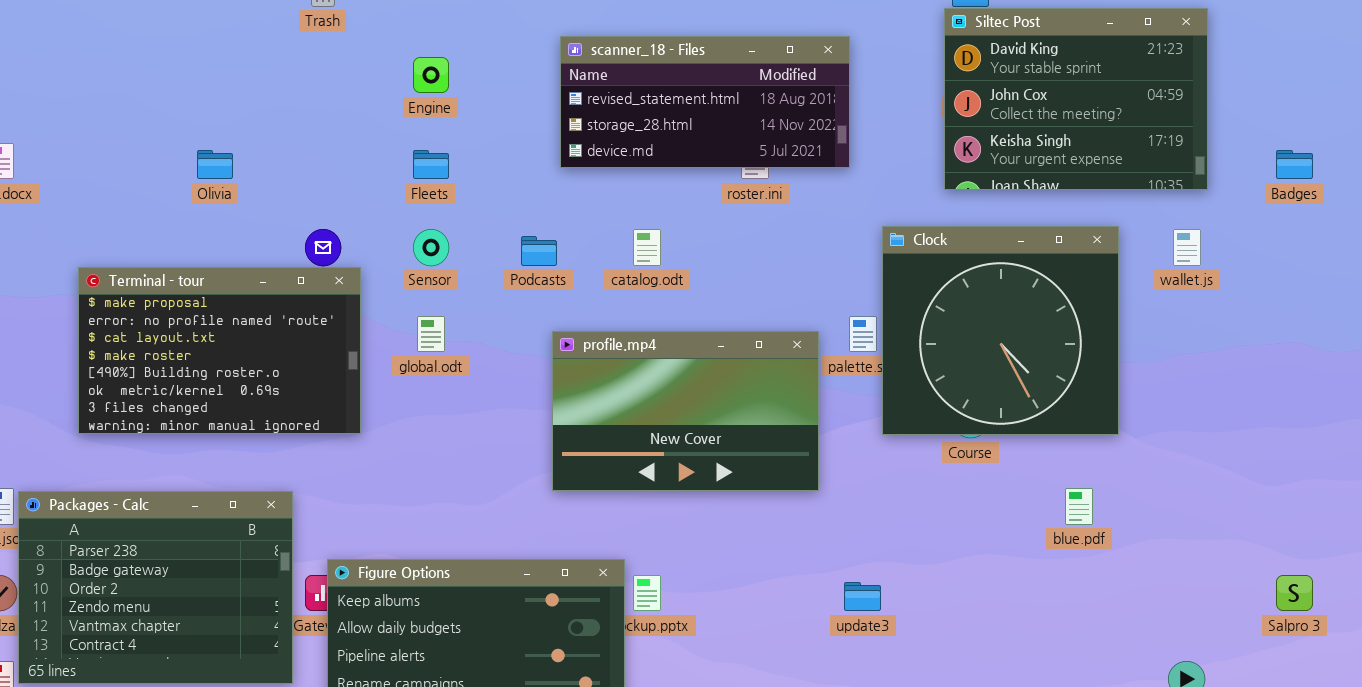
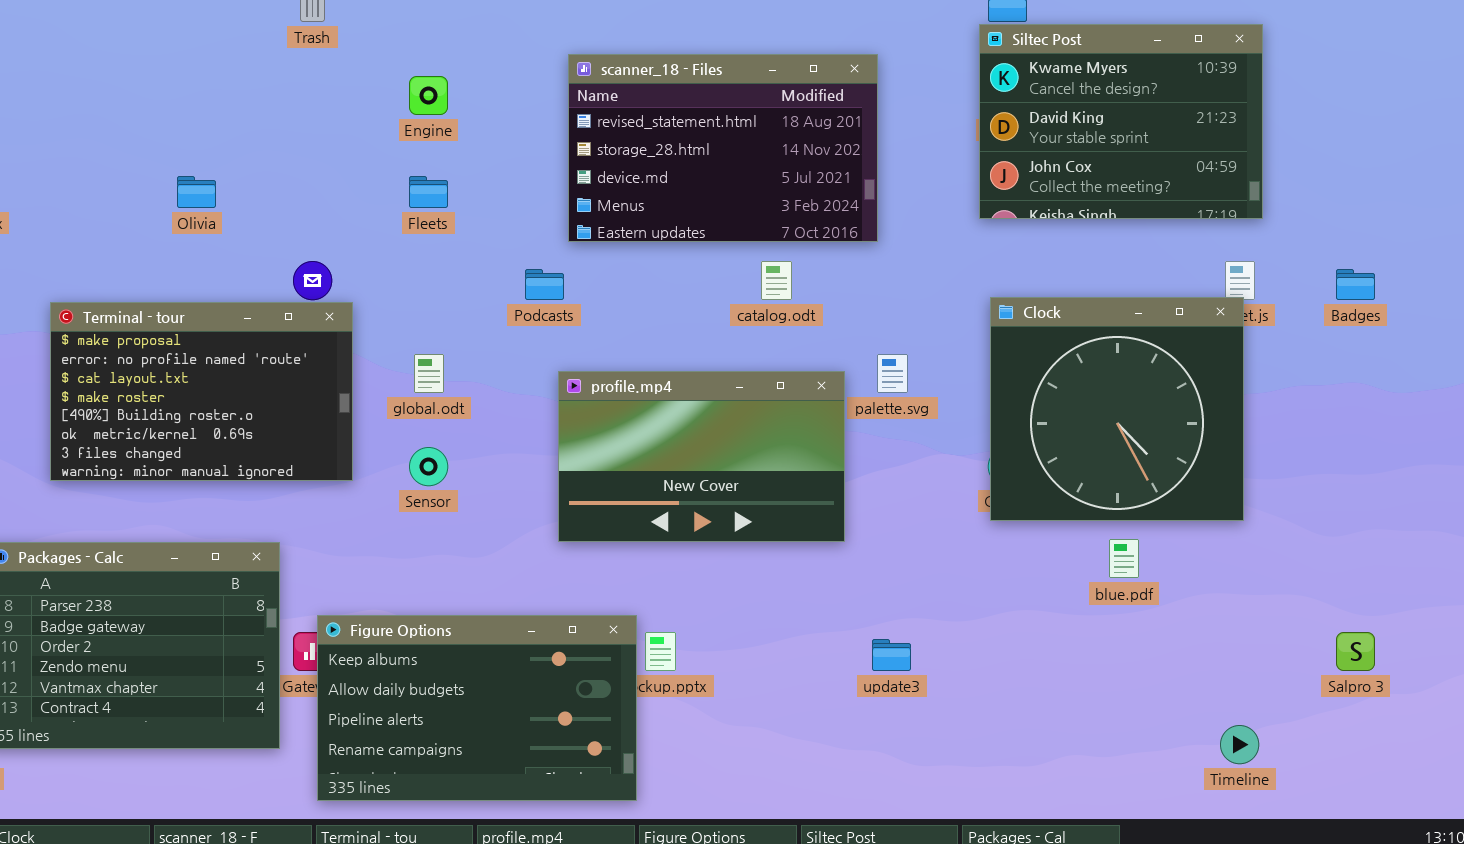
Siltec Post: [944,8,1208,190] -> [979,24,1263,219], scrolled up 1 row
scanner_18 - Files: [560,36,850,168] -> [568,54,878,242], resized
Badges: [1276,150,1313,179] -> [1336,269,1375,300], moved
Clock: [882,226,1119,435] -> [990,297,1244,521], moved
Sensor: [413,229,449,266] -> [409,447,448,486], moved
catalog.odt: [633,229,661,266] -> [761,261,792,300], moved

